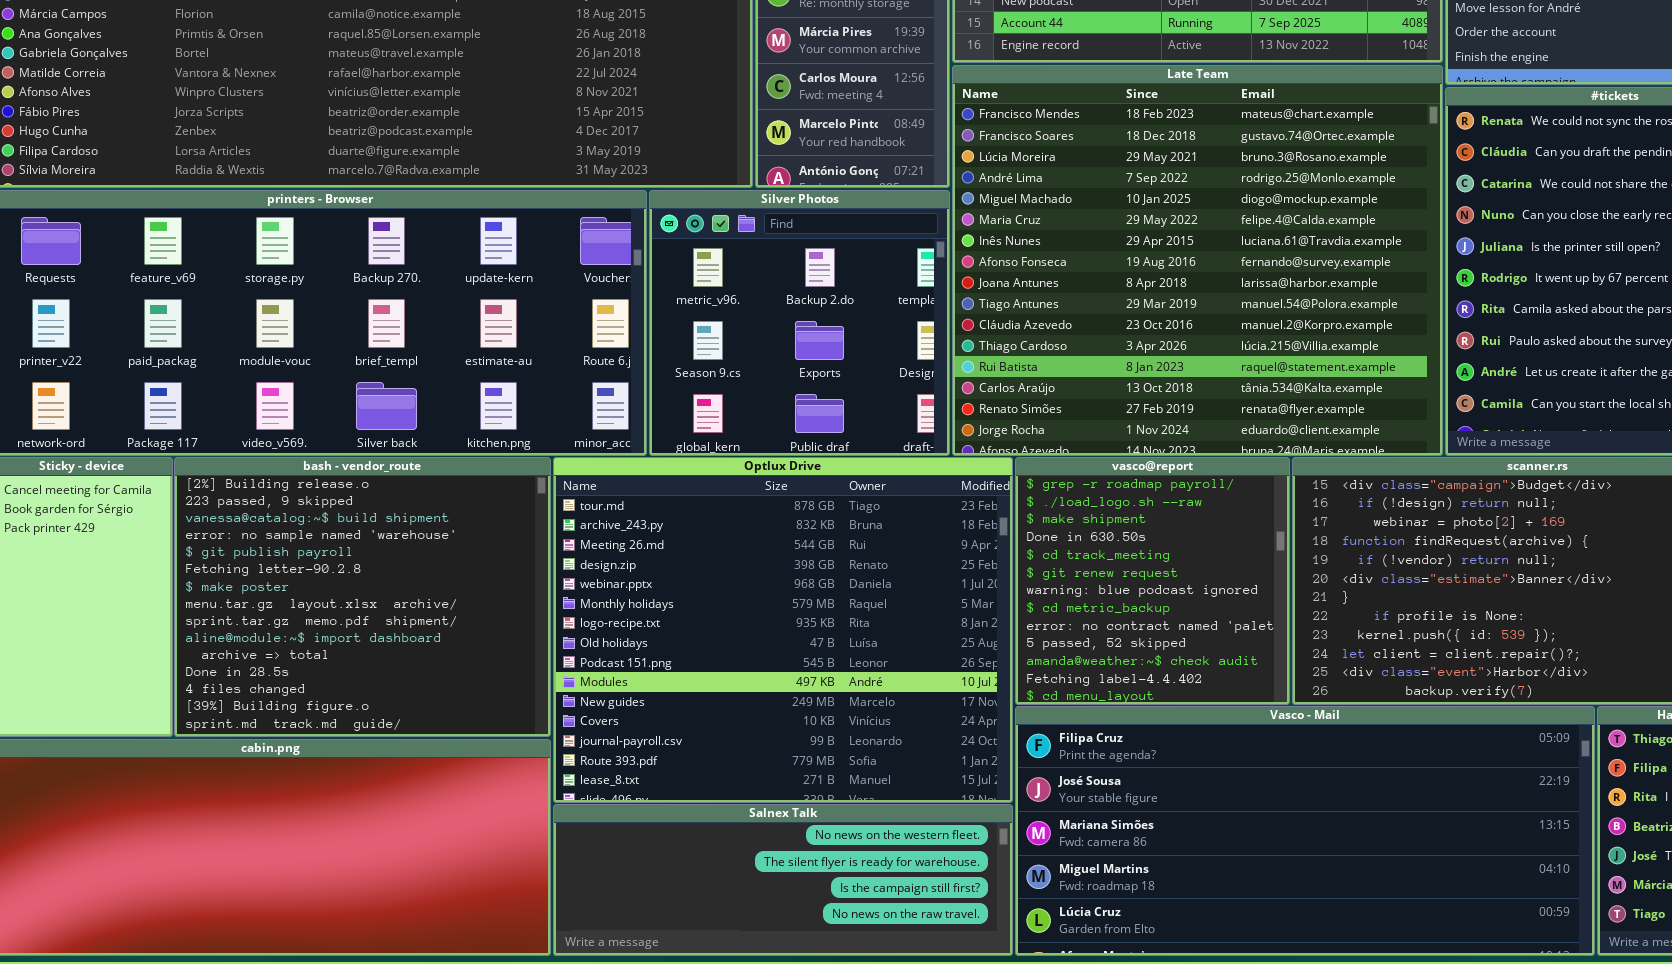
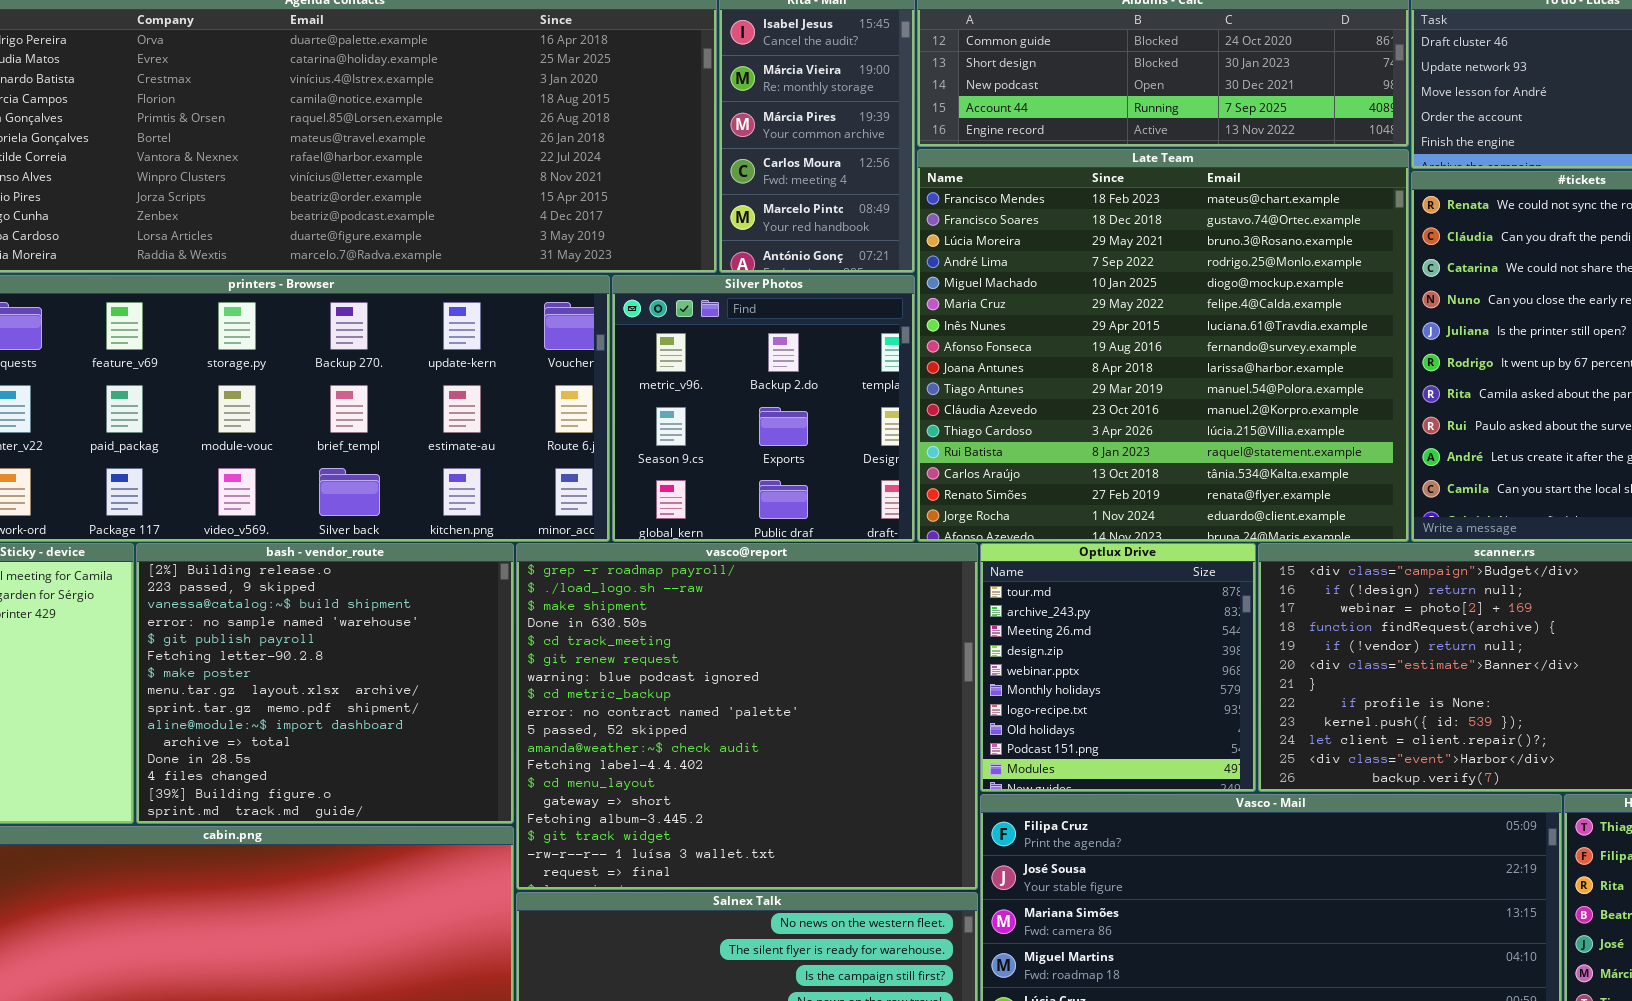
Optlux Drive: [553,457,1013,803] -> [980,543,1256,792], moved, resized
vasco@report: [1015,457,1290,705] -> [516,543,978,890], moved, resized

